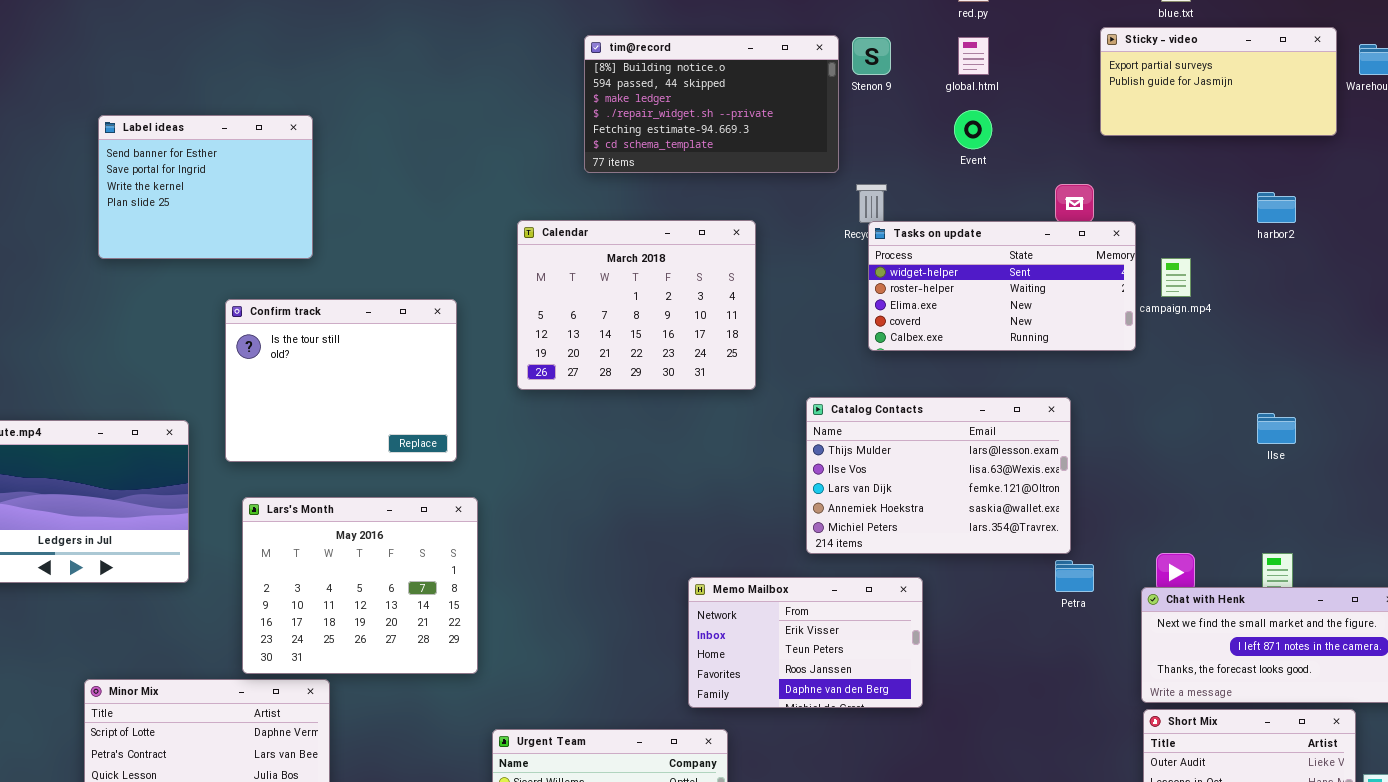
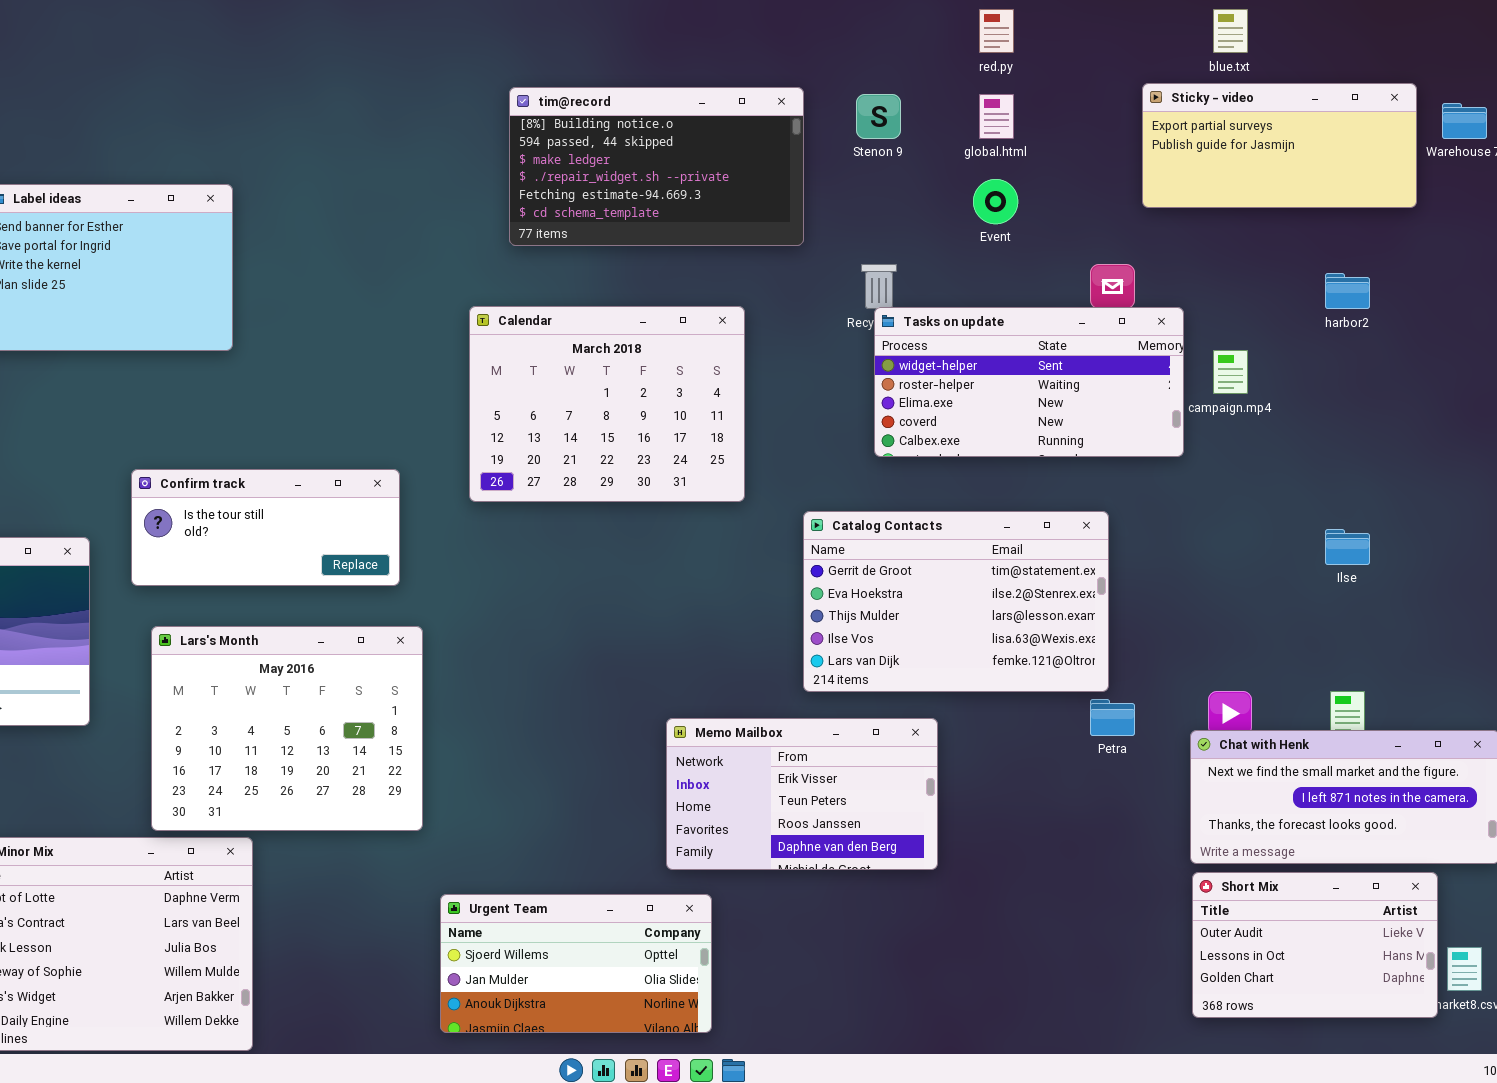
tim@record: [584,35,839,173] -> [509,87,804,246], moved
Confirm track: [225,299,457,462] -> [131,469,400,586], resized
Catalog Contacts: [806,397,1071,554] -> [803,511,1109,692], scrolled up 2 rows

